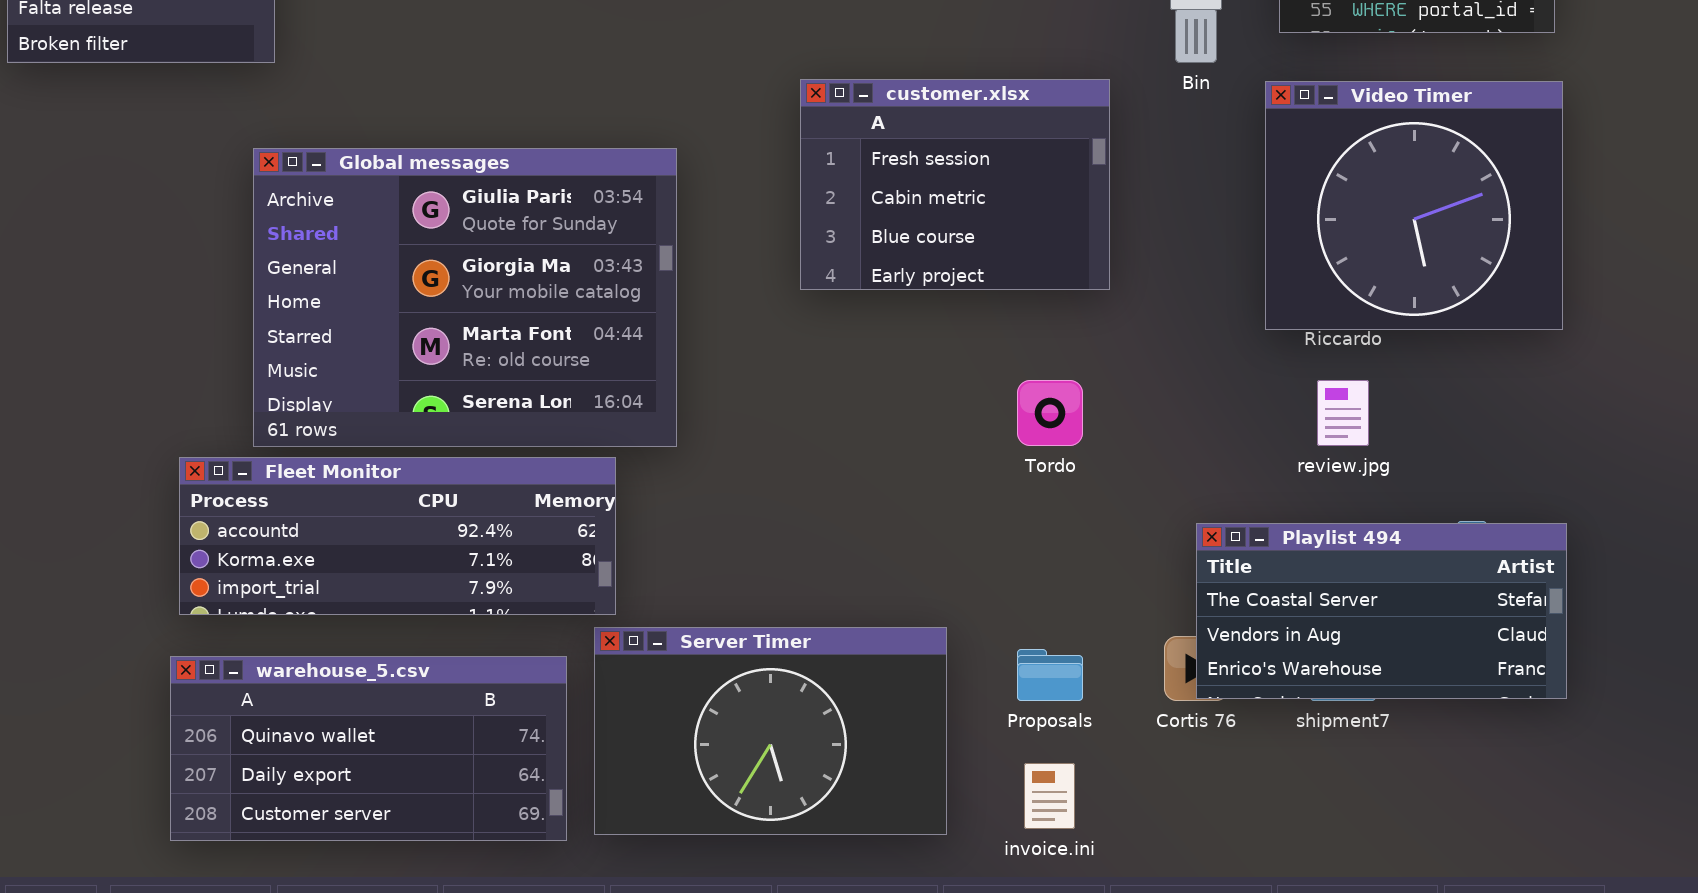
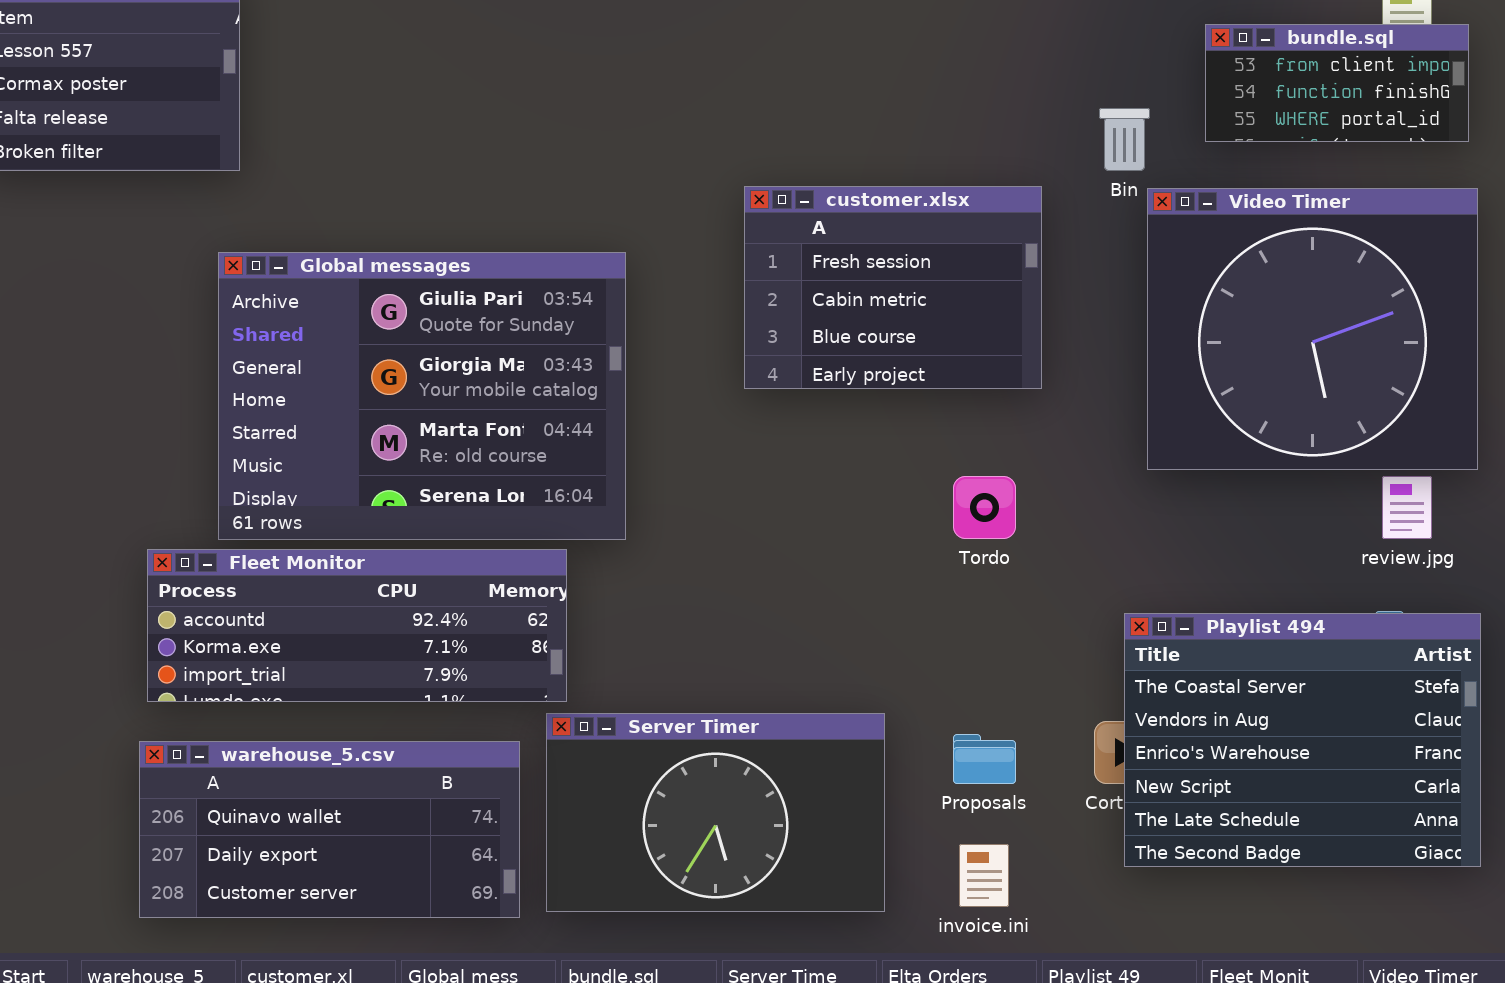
Video Timer: [1265,81,1563,330] -> [1147,188,1478,470], resized
review.jpg: [1317,380,1369,446] -> [1382,476,1432,539], moved
Playlist 494: [1196,523,1567,699] -> [1124,613,1481,867], resized

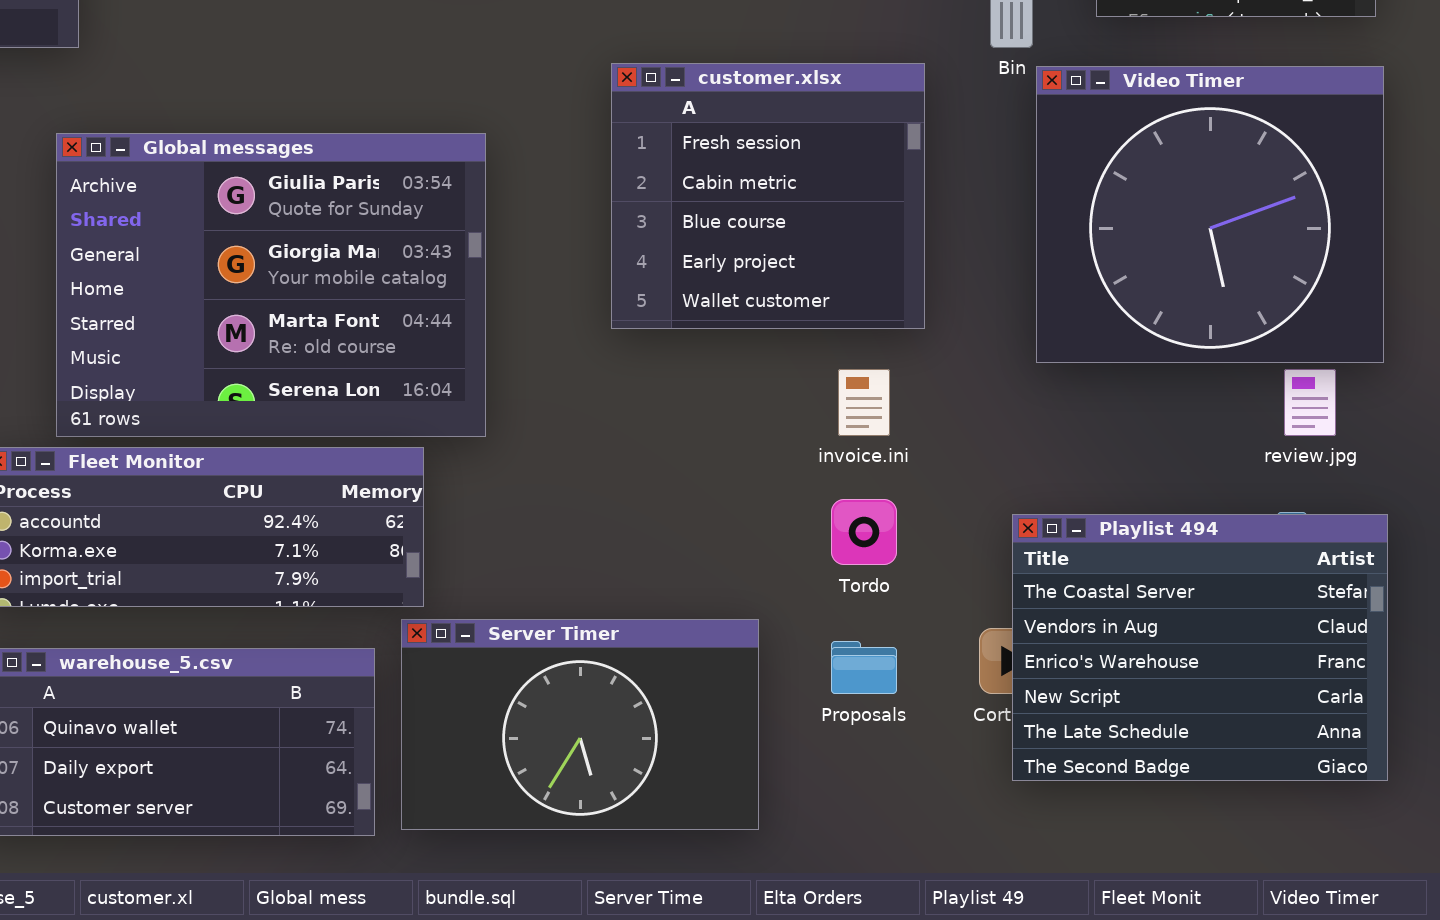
customer.xlsx: [744,186,1042,389] -> [611,63,925,329], resized
Tordo: [953,476,1016,539] -> [831,499,897,565], moved
invoice.ini: [959,844,1009,907] -> [838,369,890,436], moved

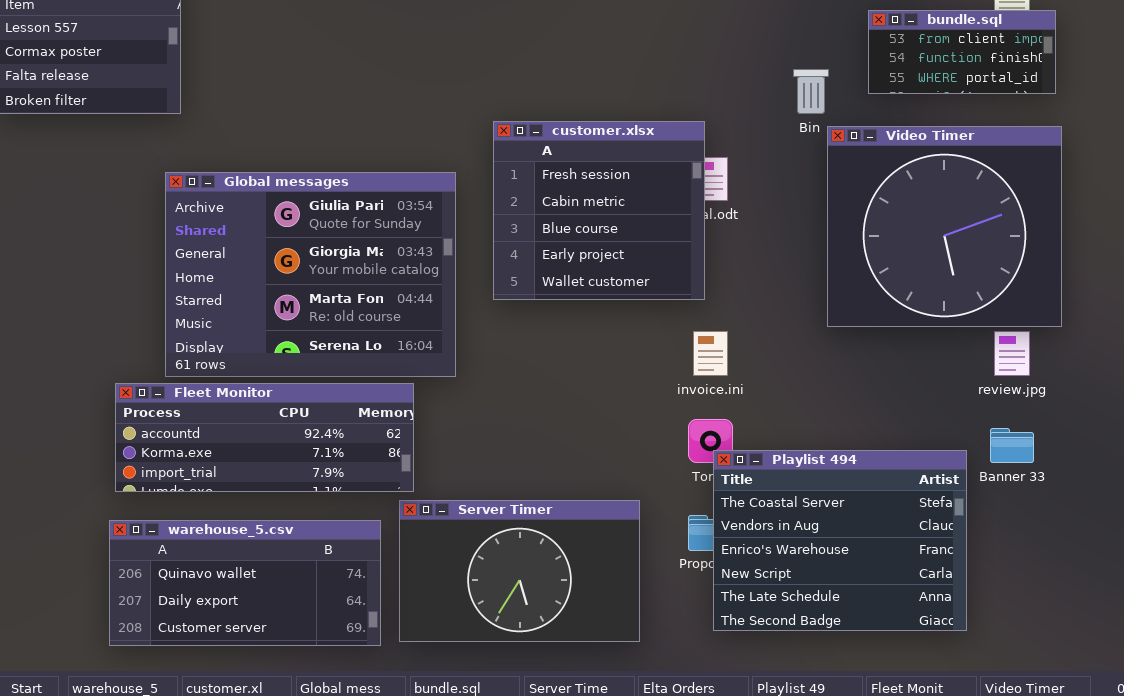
customer.xlsx: [611,63,925,329] -> [493,121,705,300], moved
Playlist 494: [1012,514,1388,781] -> [713,450,967,631], moved

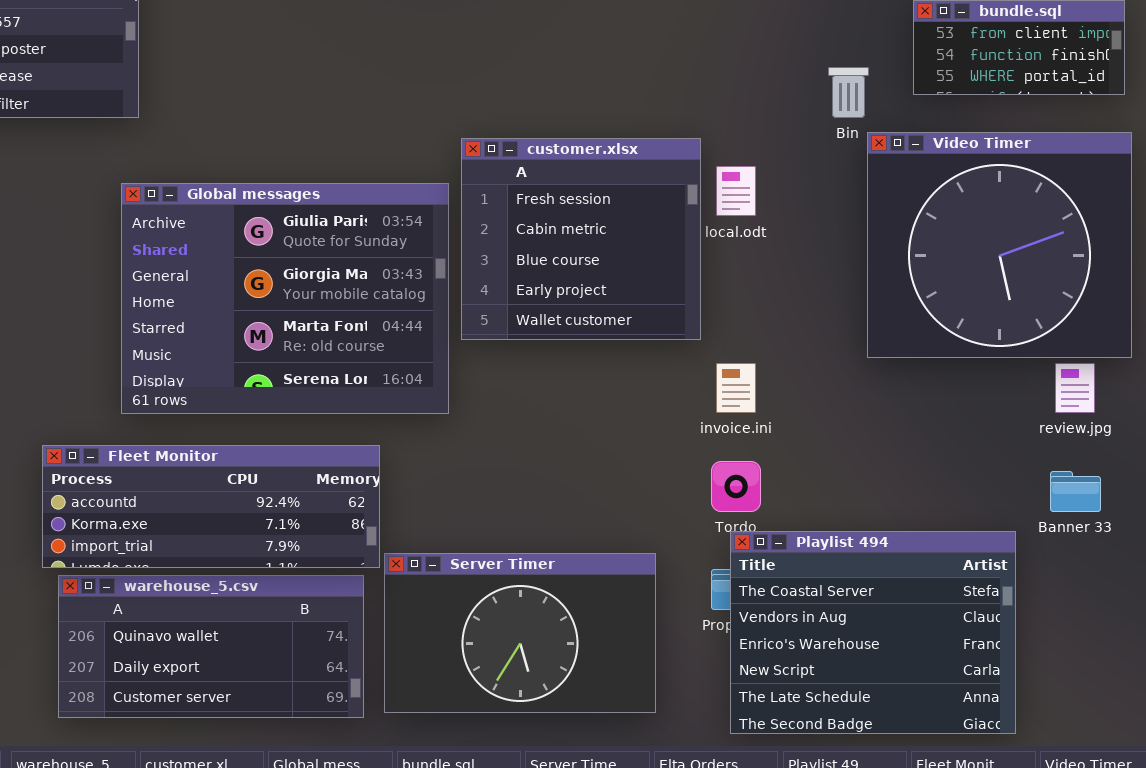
customer.xlsx: [493,121,705,300] -> [461,138,701,340], moved
Fleet Monitor: [115,383,414,492] -> [42,445,380,568], moved
Playlist 494: [713,450,967,631] -> [730,531,1016,734], moved

